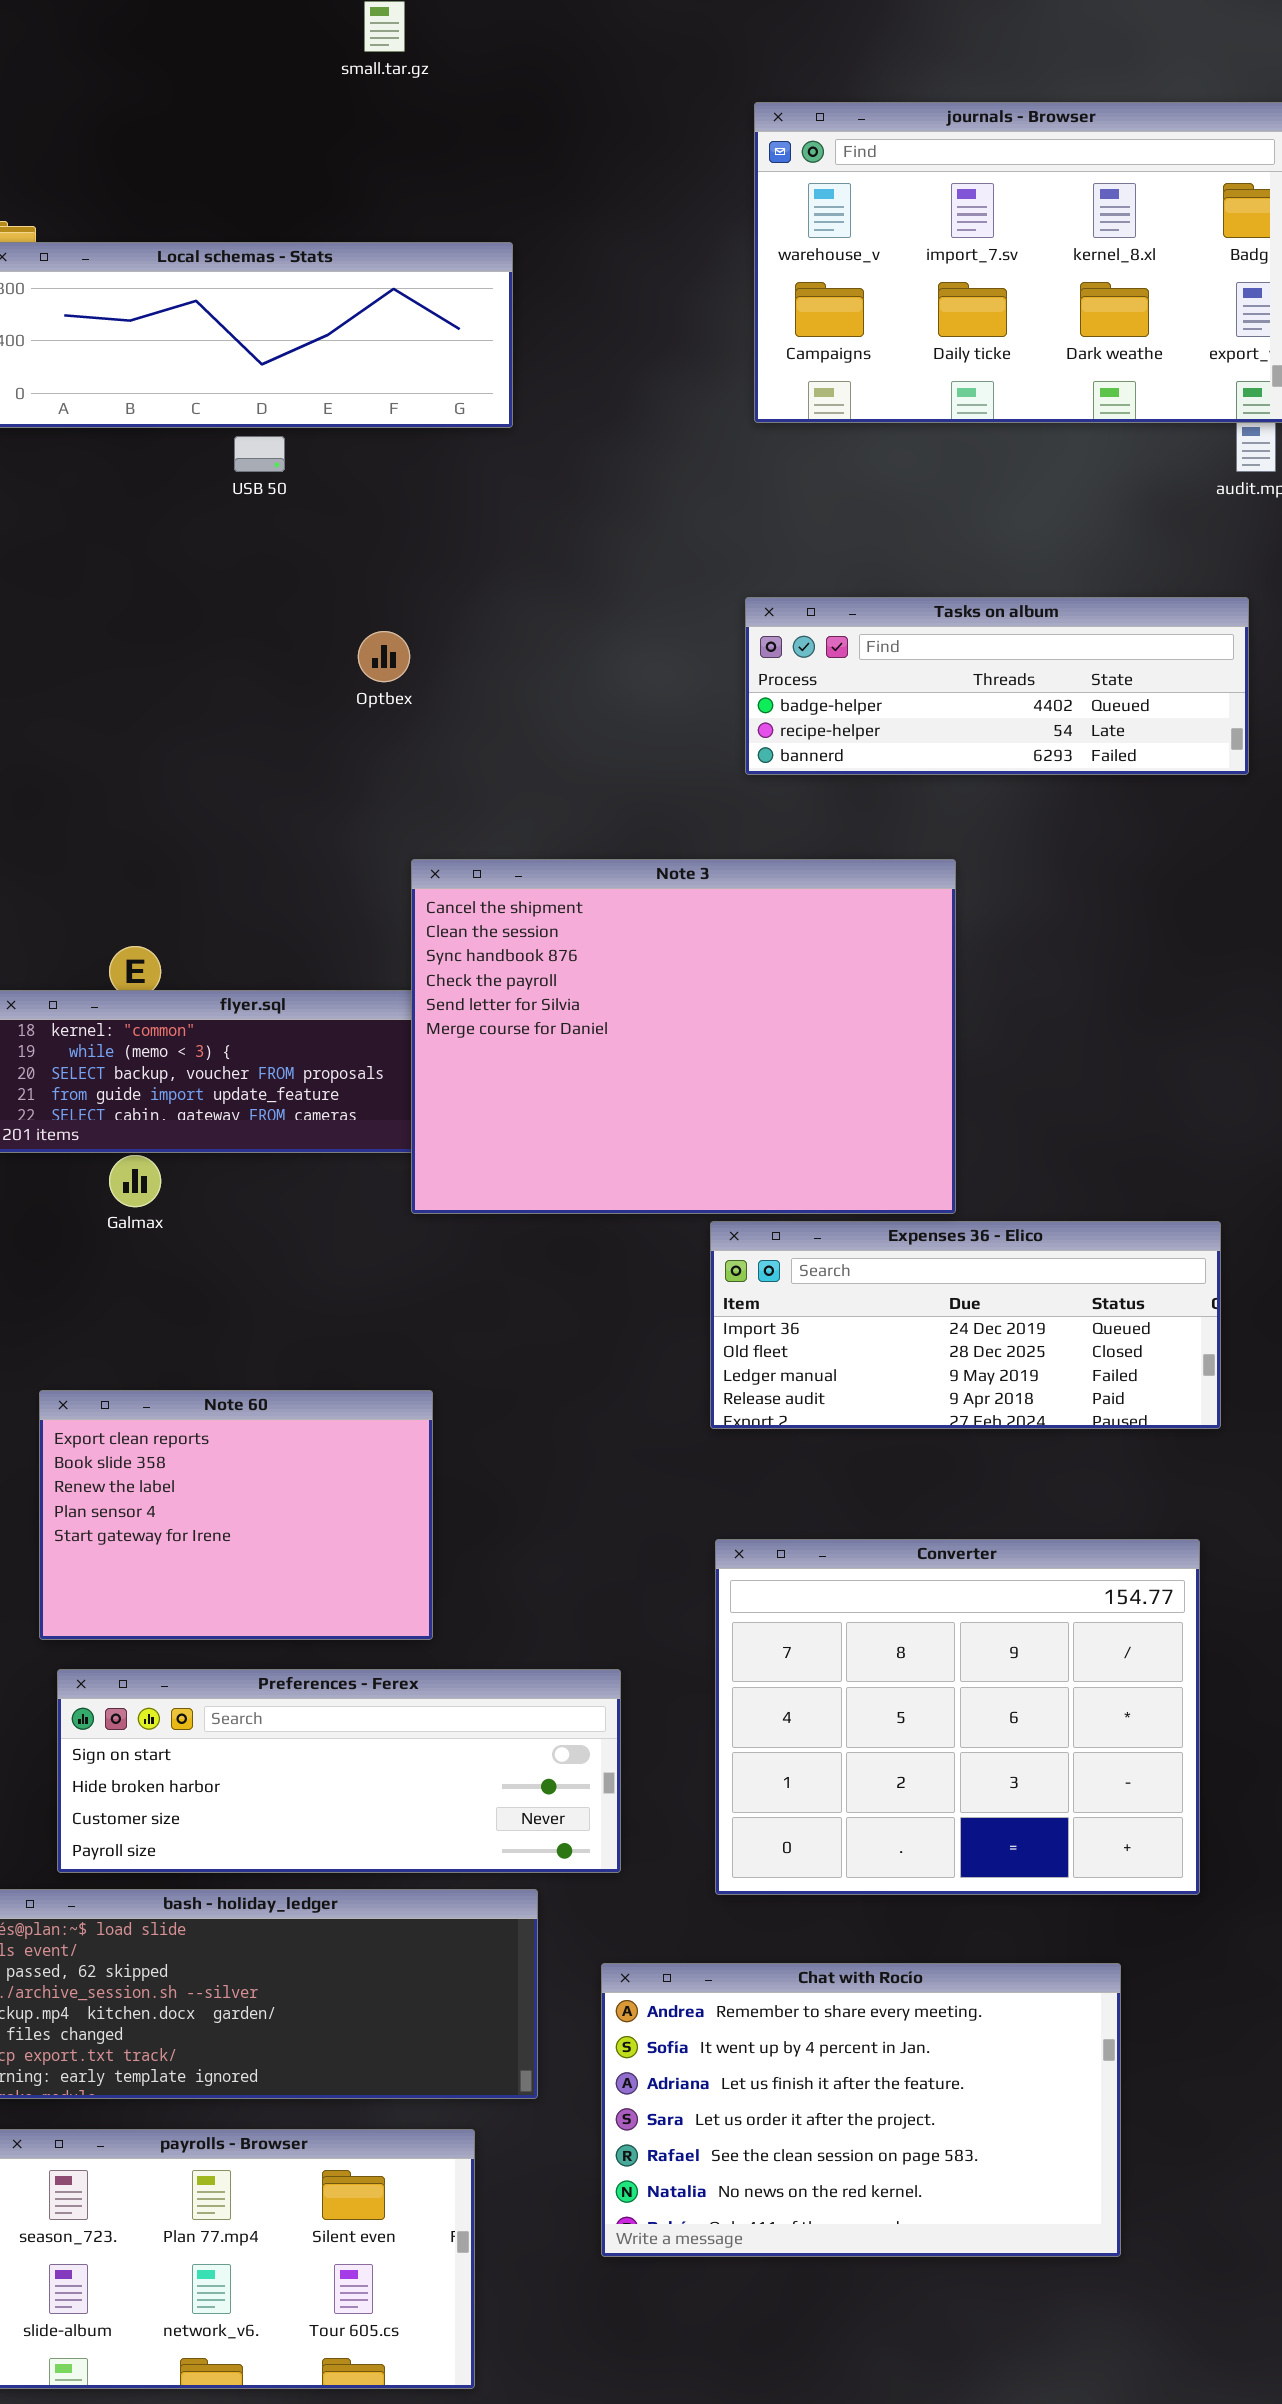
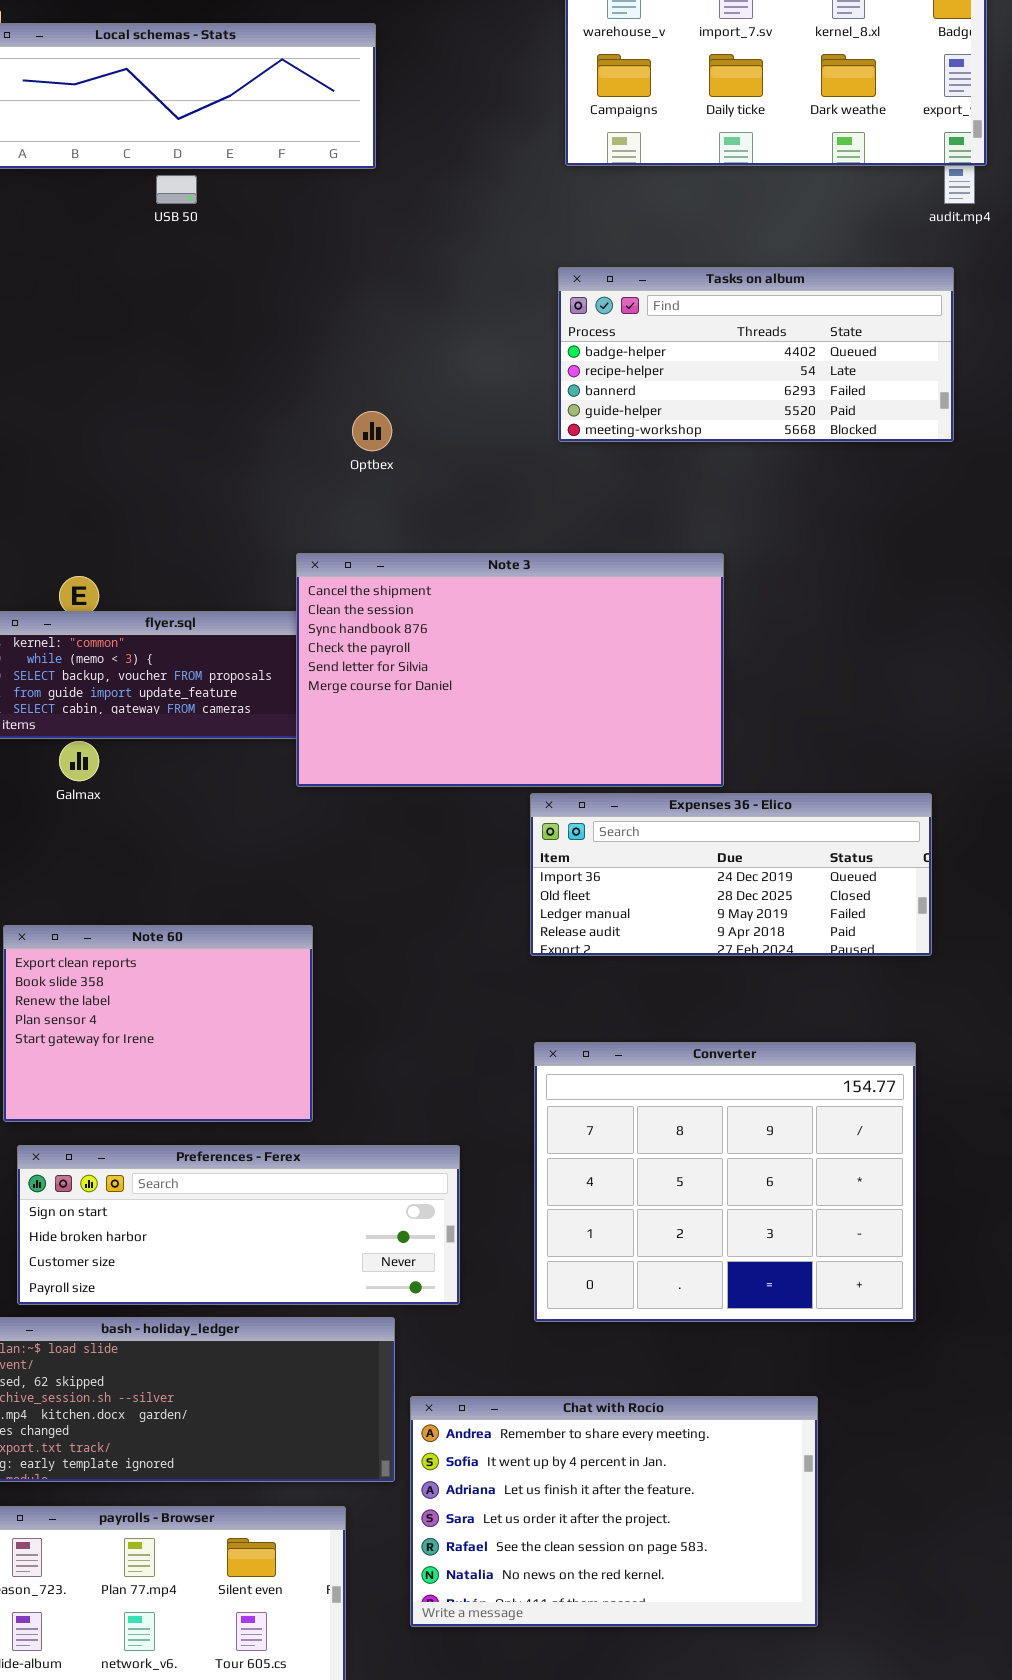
Tasks on album: [745,597,1249,775] -> [558,267,954,442], resized
Optbex: [358,631,410,682] -> [352,411,392,451], moved
Note 3: [411,859,956,1214] -> [296,553,724,787], resized
Chat with Rocío: [601,1963,1121,2257] -> [410,1396,818,1627], moved

